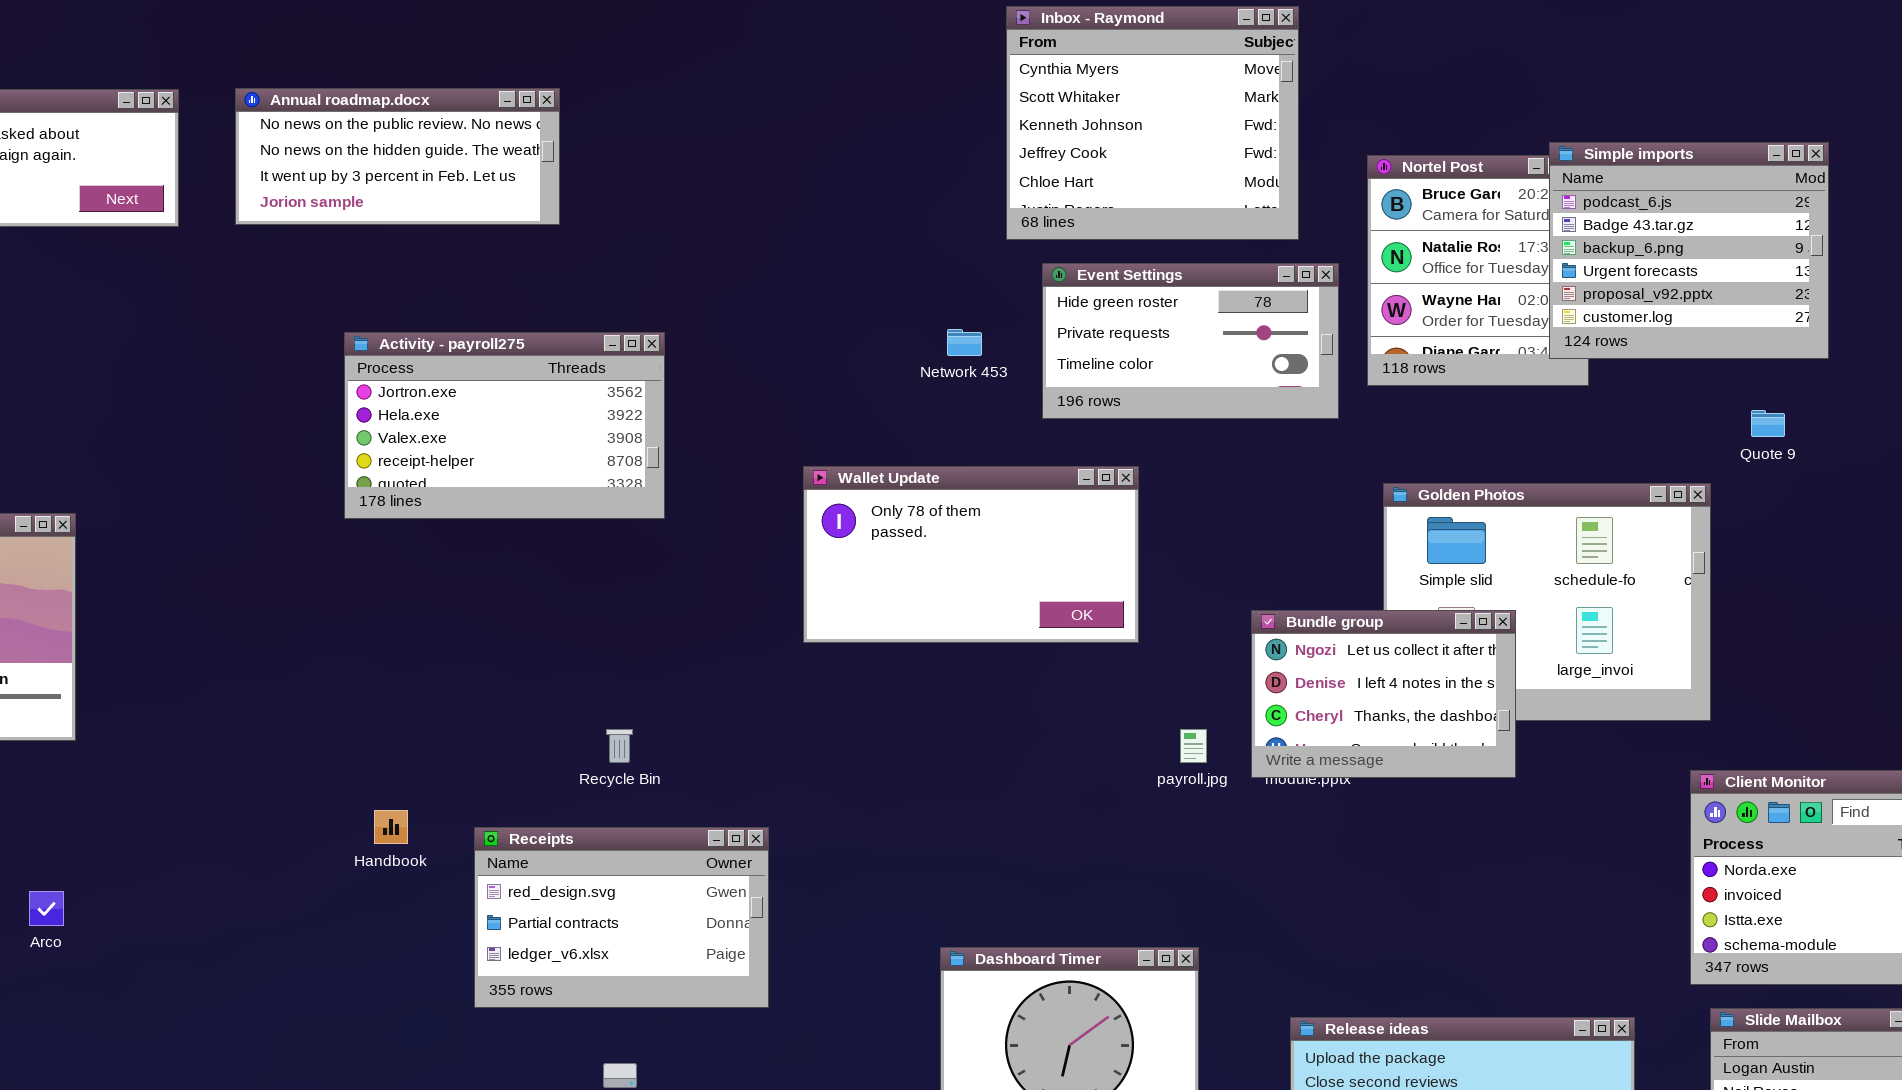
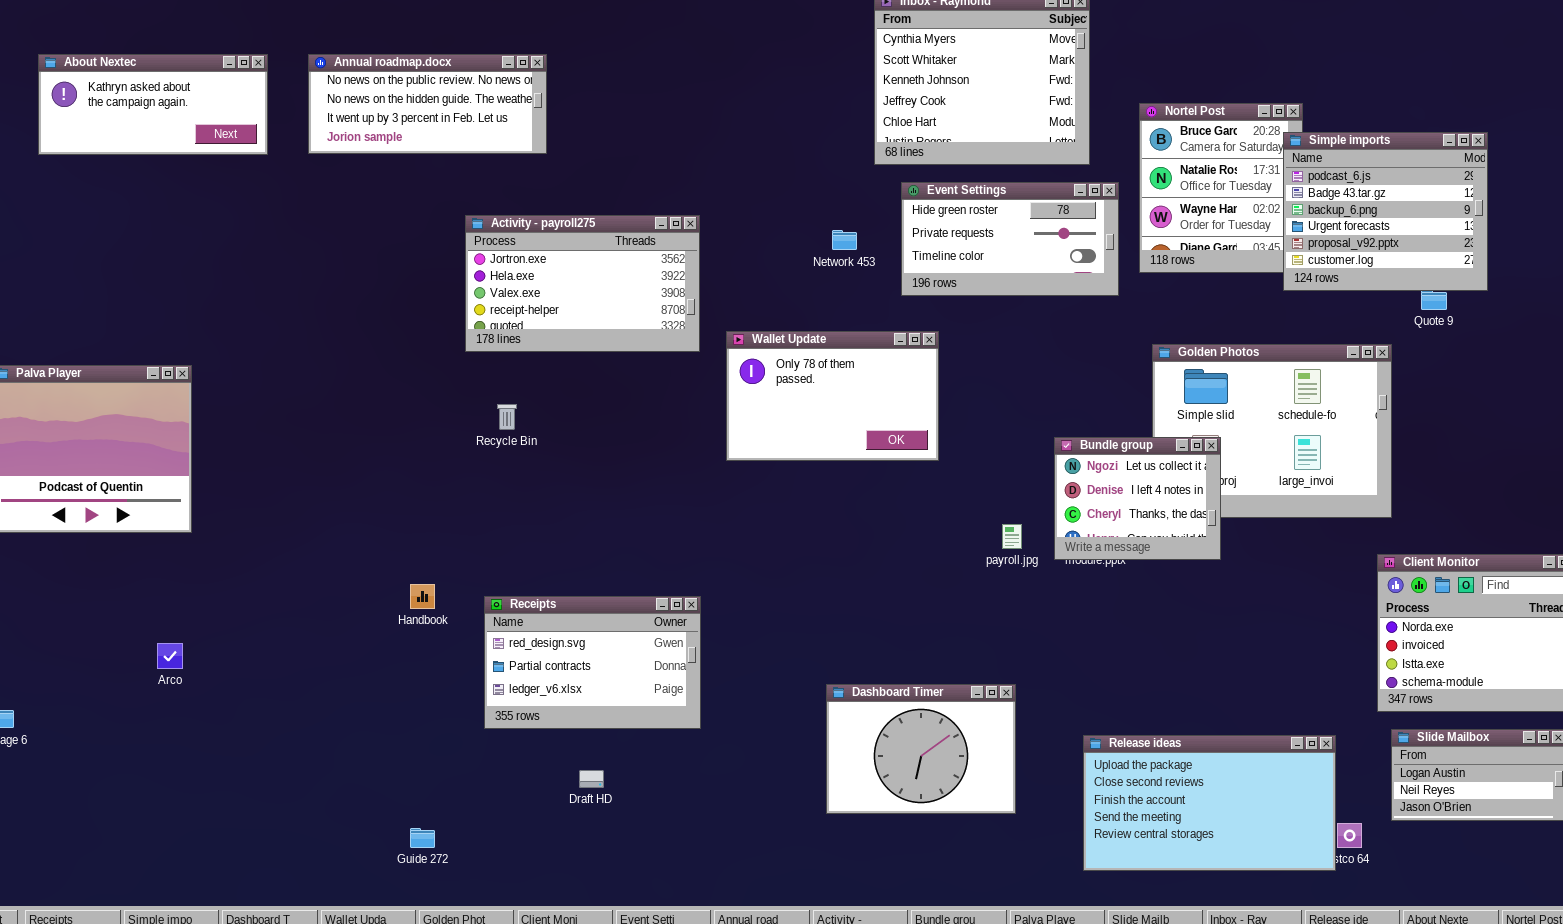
Simple imports: [1549,142,1829,359] -> [1283,132,1488,291], moved
Activity - payroll275: [344,332,665,519] -> [465,215,700,352], moved
Wallet Update: [803,466,1139,643] -> [726,331,939,461], resized
Bundle group: [1251,610,1516,778] -> [1054,437,1221,560], resized
Recycle Bin: [606,729,633,763] -> [497,404,517,430], moved

